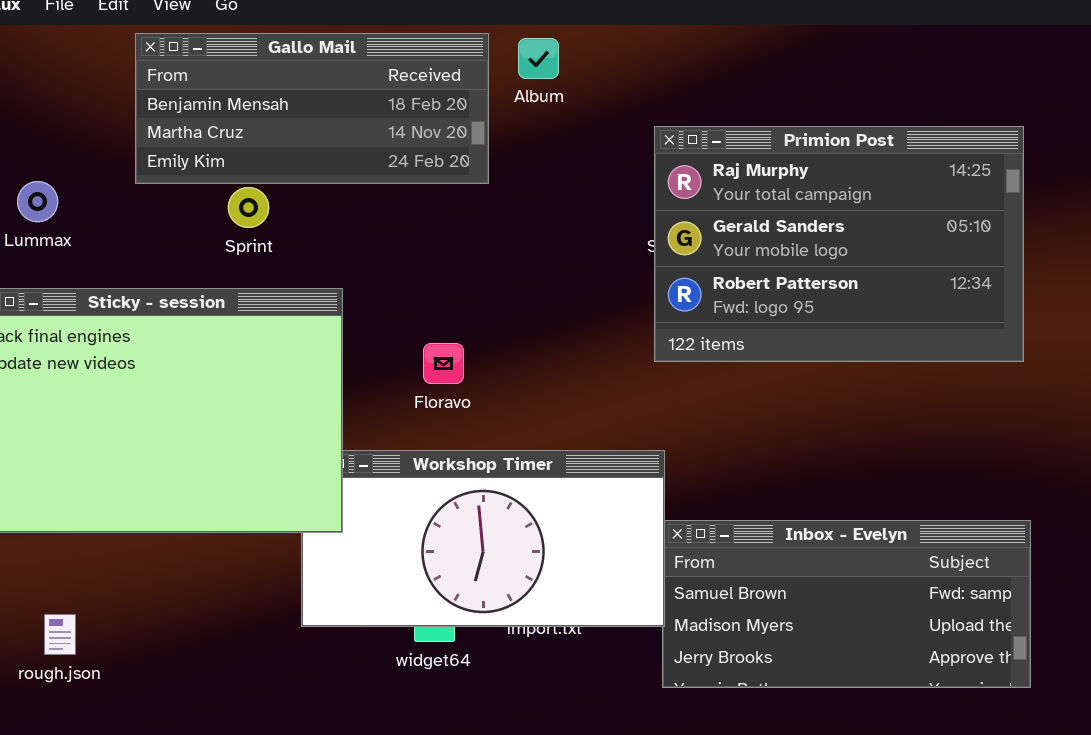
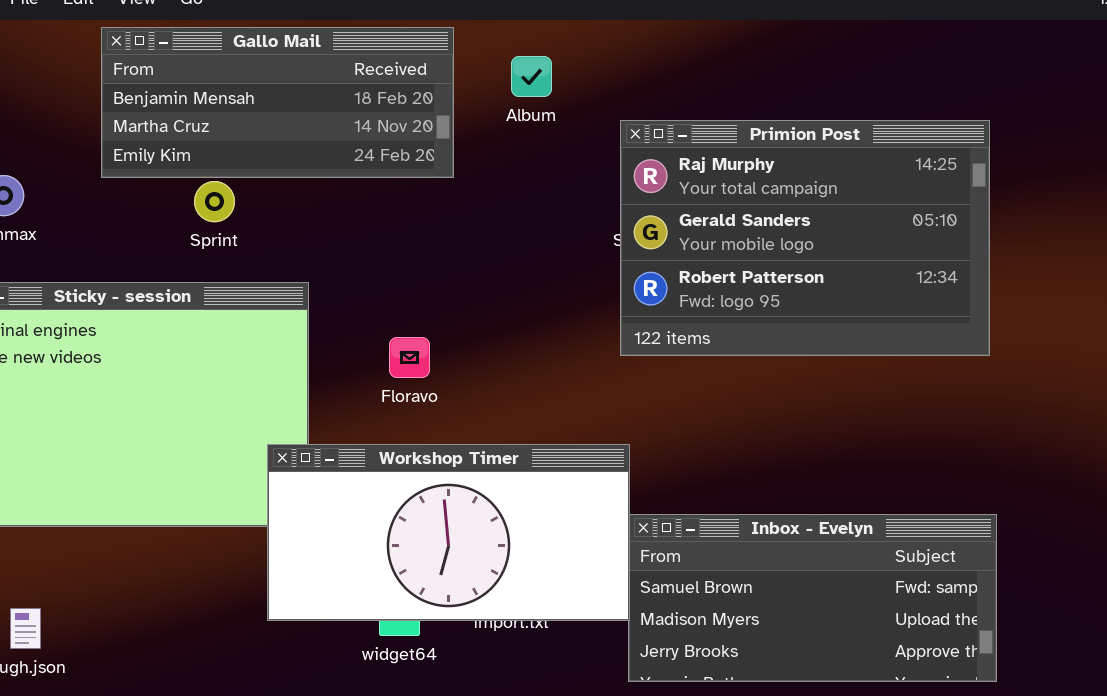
Album: [518,38,559,79] -> [511,56,552,97], moved
Workshop Timer: [301,450,665,627] -> [267,444,630,621], raised

